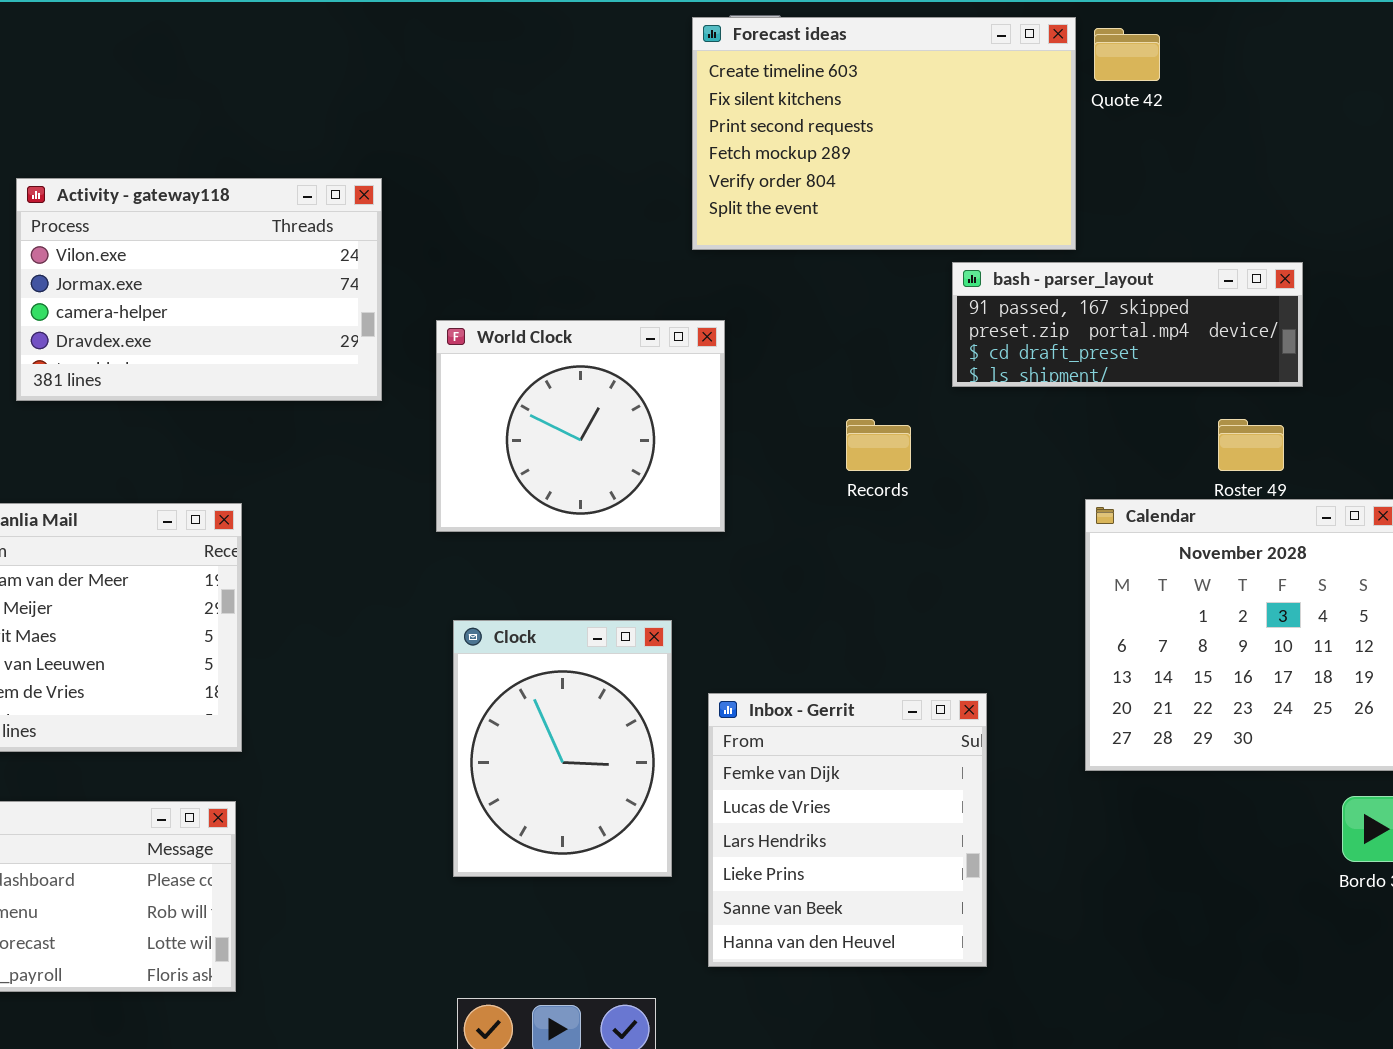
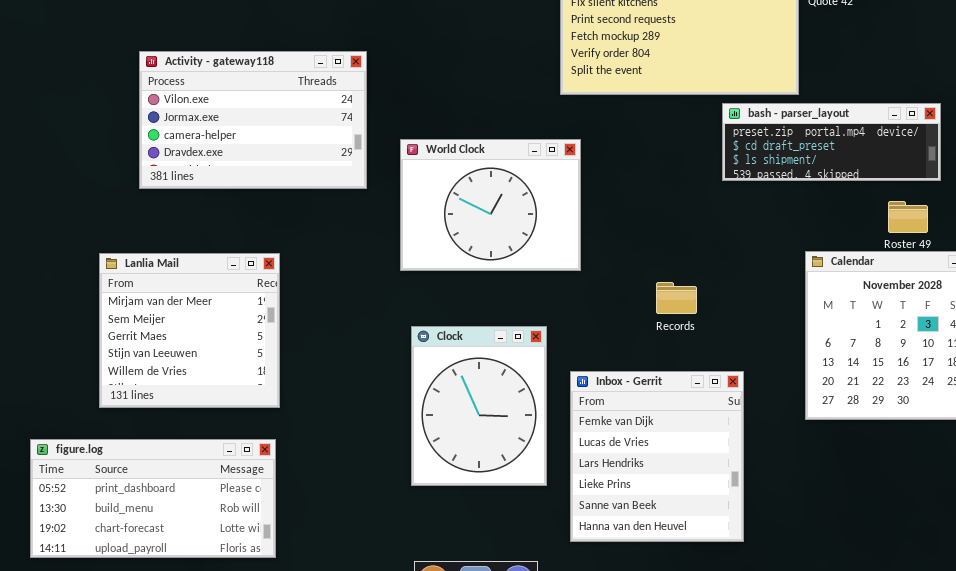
bash - parser_layout: [952,262,1303,387] -> [722,103,941,181], scrolled down 1 row
Records: [846,419,911,471] -> [656,282,697,314], moved

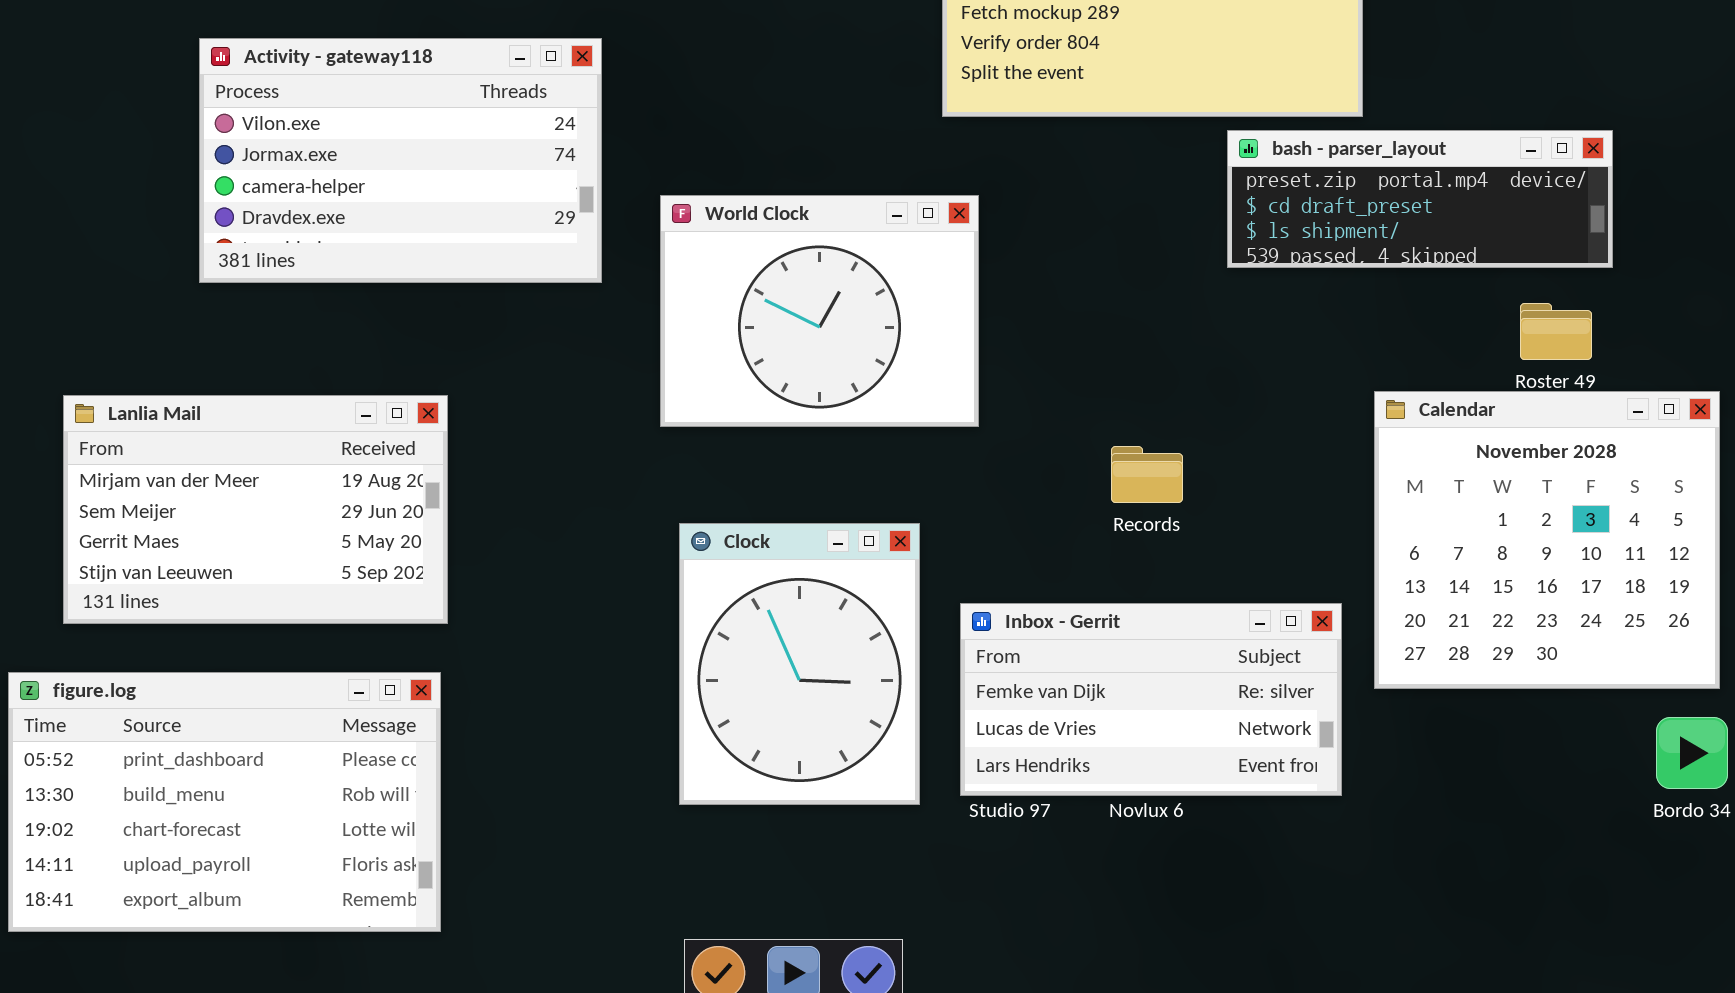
Lanlia Mail: [99,253,280,408] -> [63,395,448,624], resized
Inbox - Gerrit: [570,371,744,542] -> [960,603,1342,796], resized
figure.log: [30,439,276,558] -> [8,672,441,932], resized

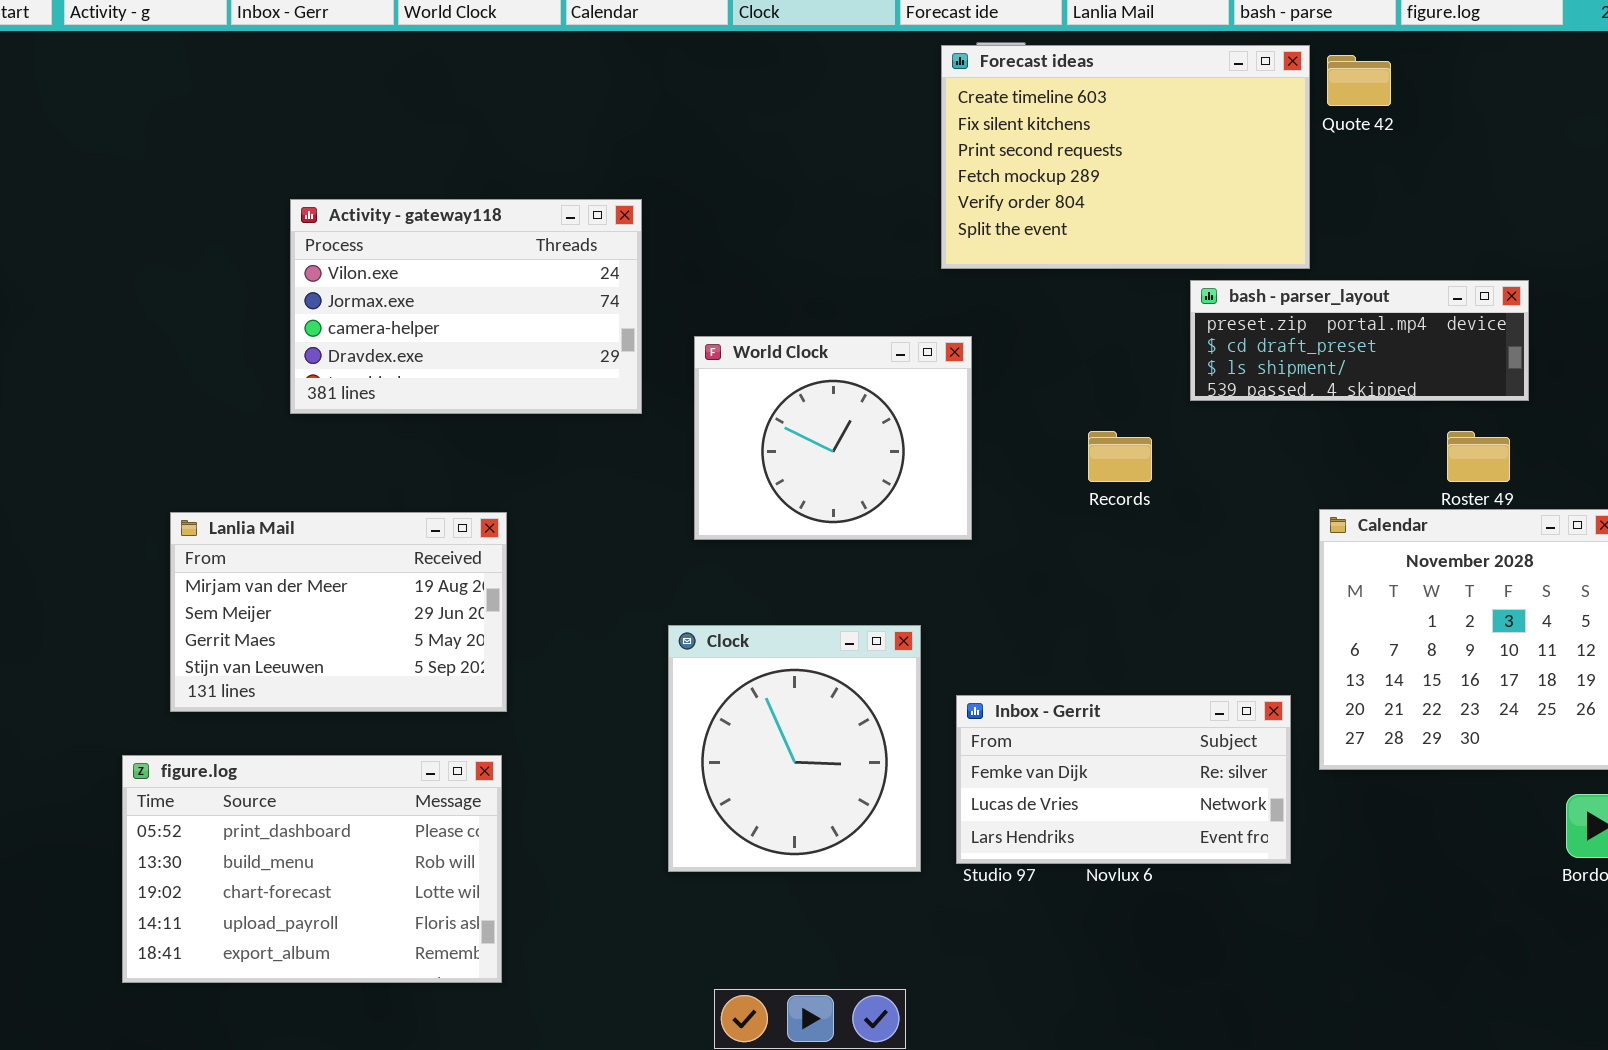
Records: [1111,446,1183,503] -> [1088,431,1152,482], moved
Clock: [679,523,920,805] -> [668,625,921,872], resized

